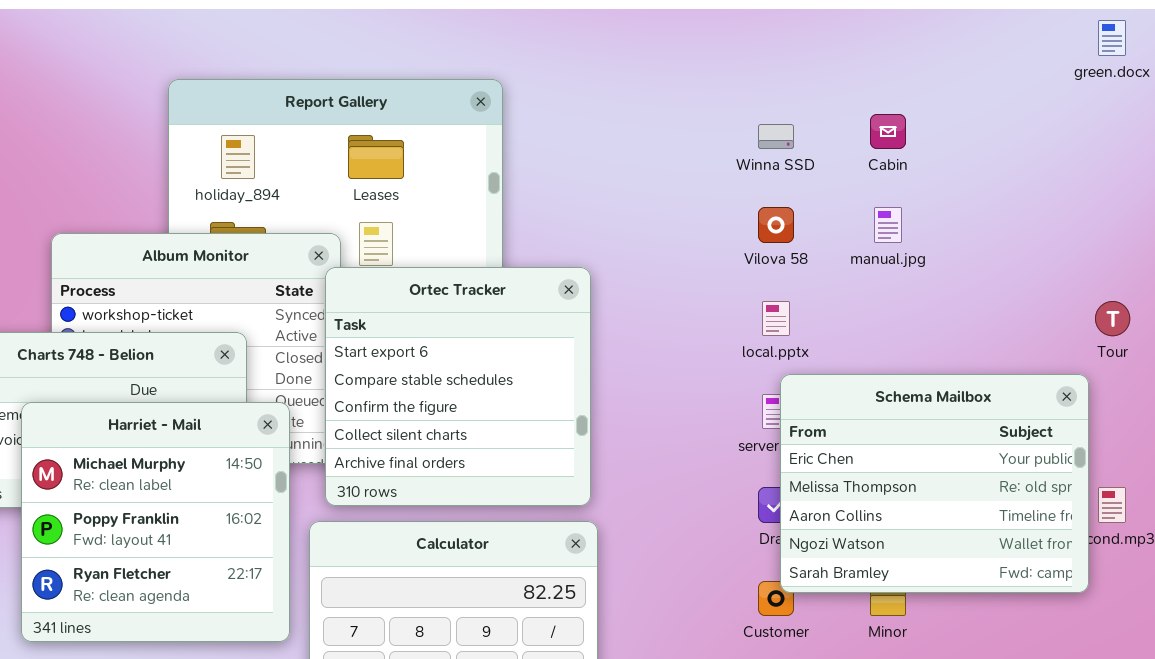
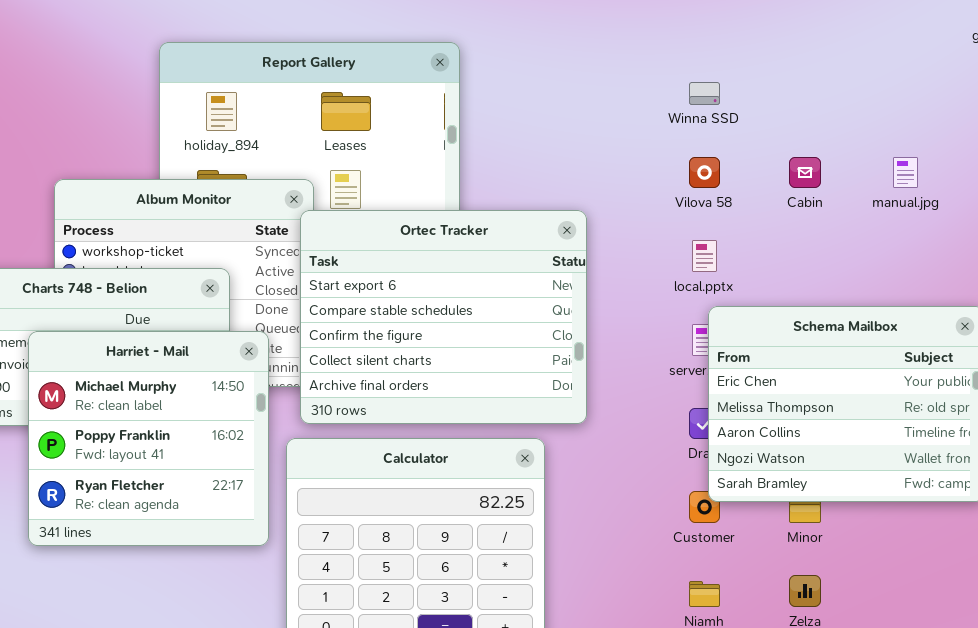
Cabin: [870,114,906,149] -> [789,157,821,188], moved
manual.jpg: [874,207,902,243] -> [893,157,918,188], moved
Ortec Tracker: [325,267,591,506] -> [300,210,587,424], resized

